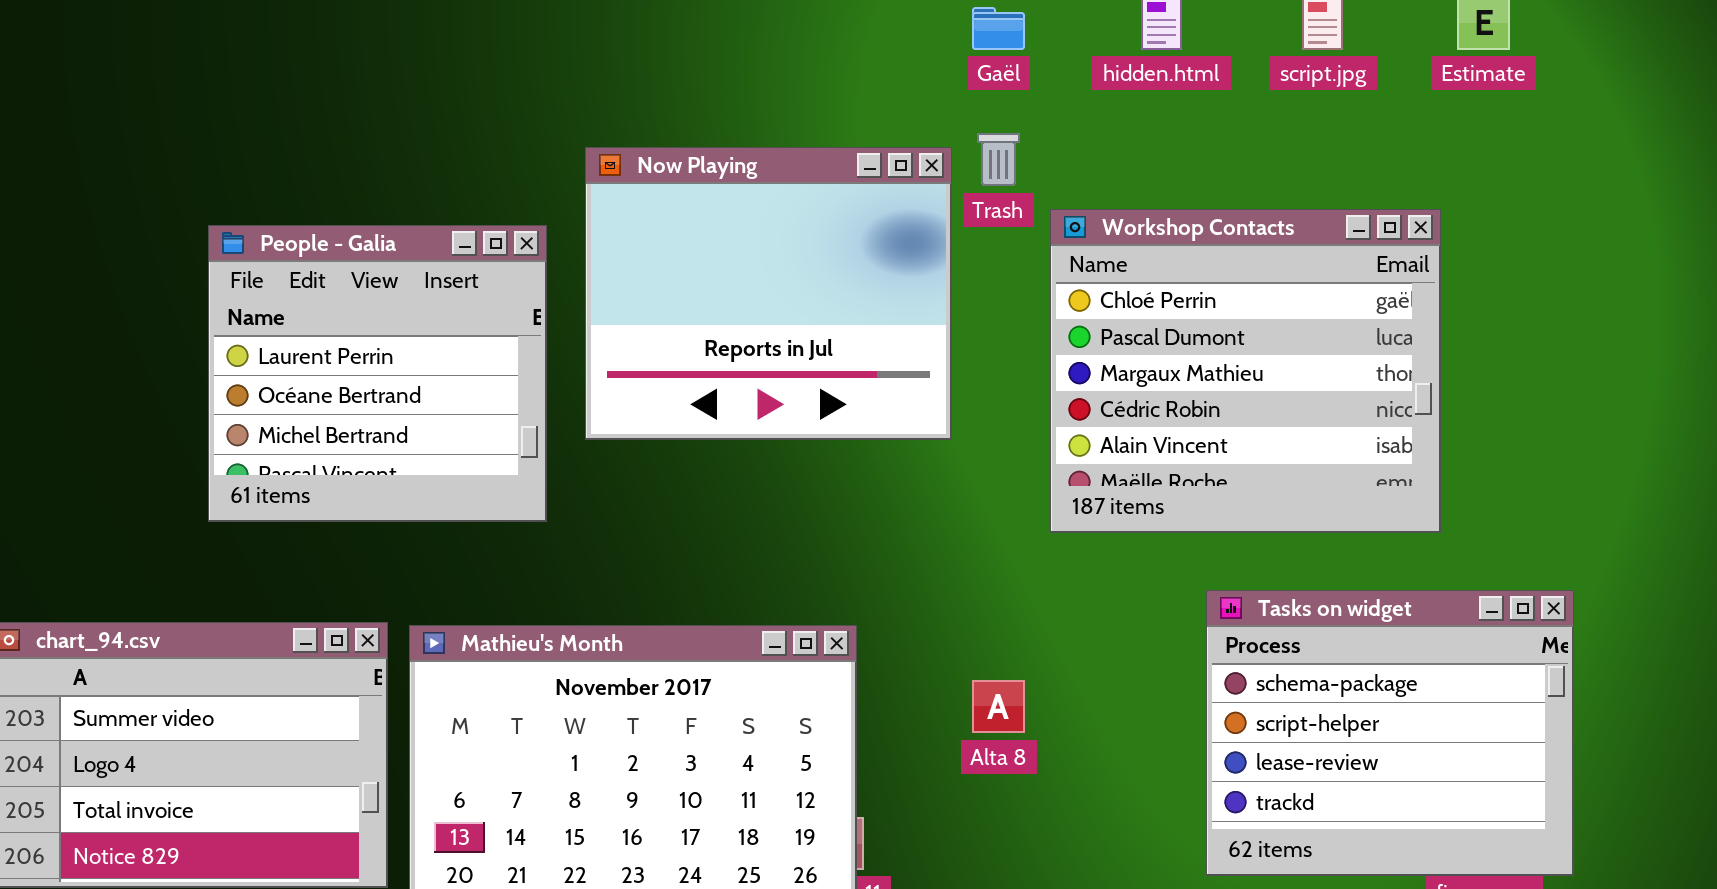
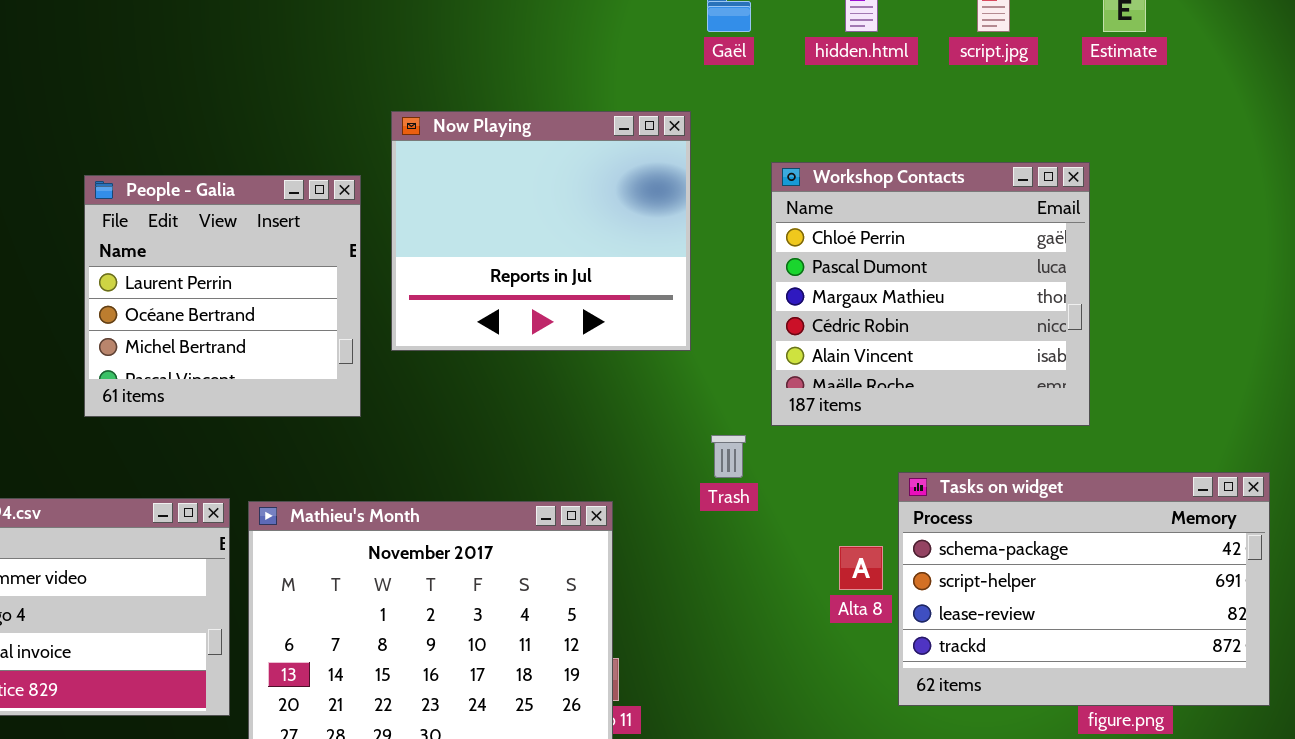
Trash: [977,133,1020,186] -> [711,435,746,478], moved
Tasks on widget: [1206,590,1574,876] -> [898,472,1270,706], resized
Alta 8: [972,680,1025,733] -> [839,546,883,590], moved

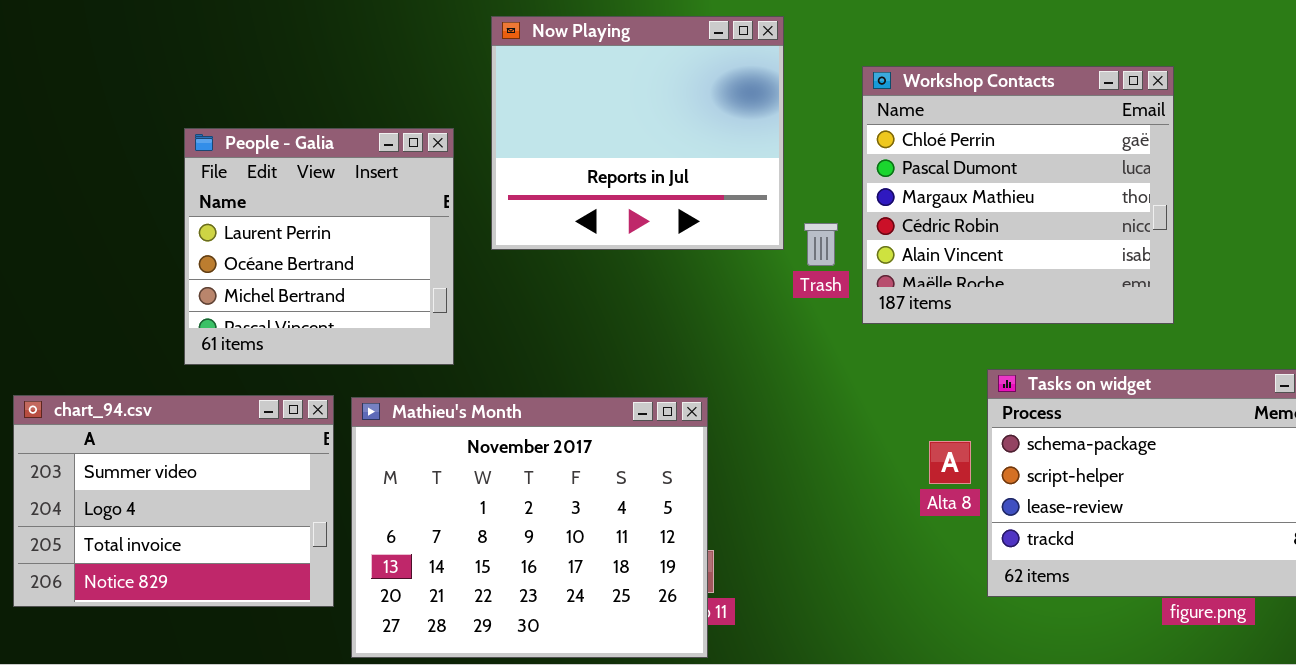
People - Galia: [84,175,361,417] -> [184,128,454,365], moved
Trash: [711,435,746,478] -> [804,223,838,266], moved

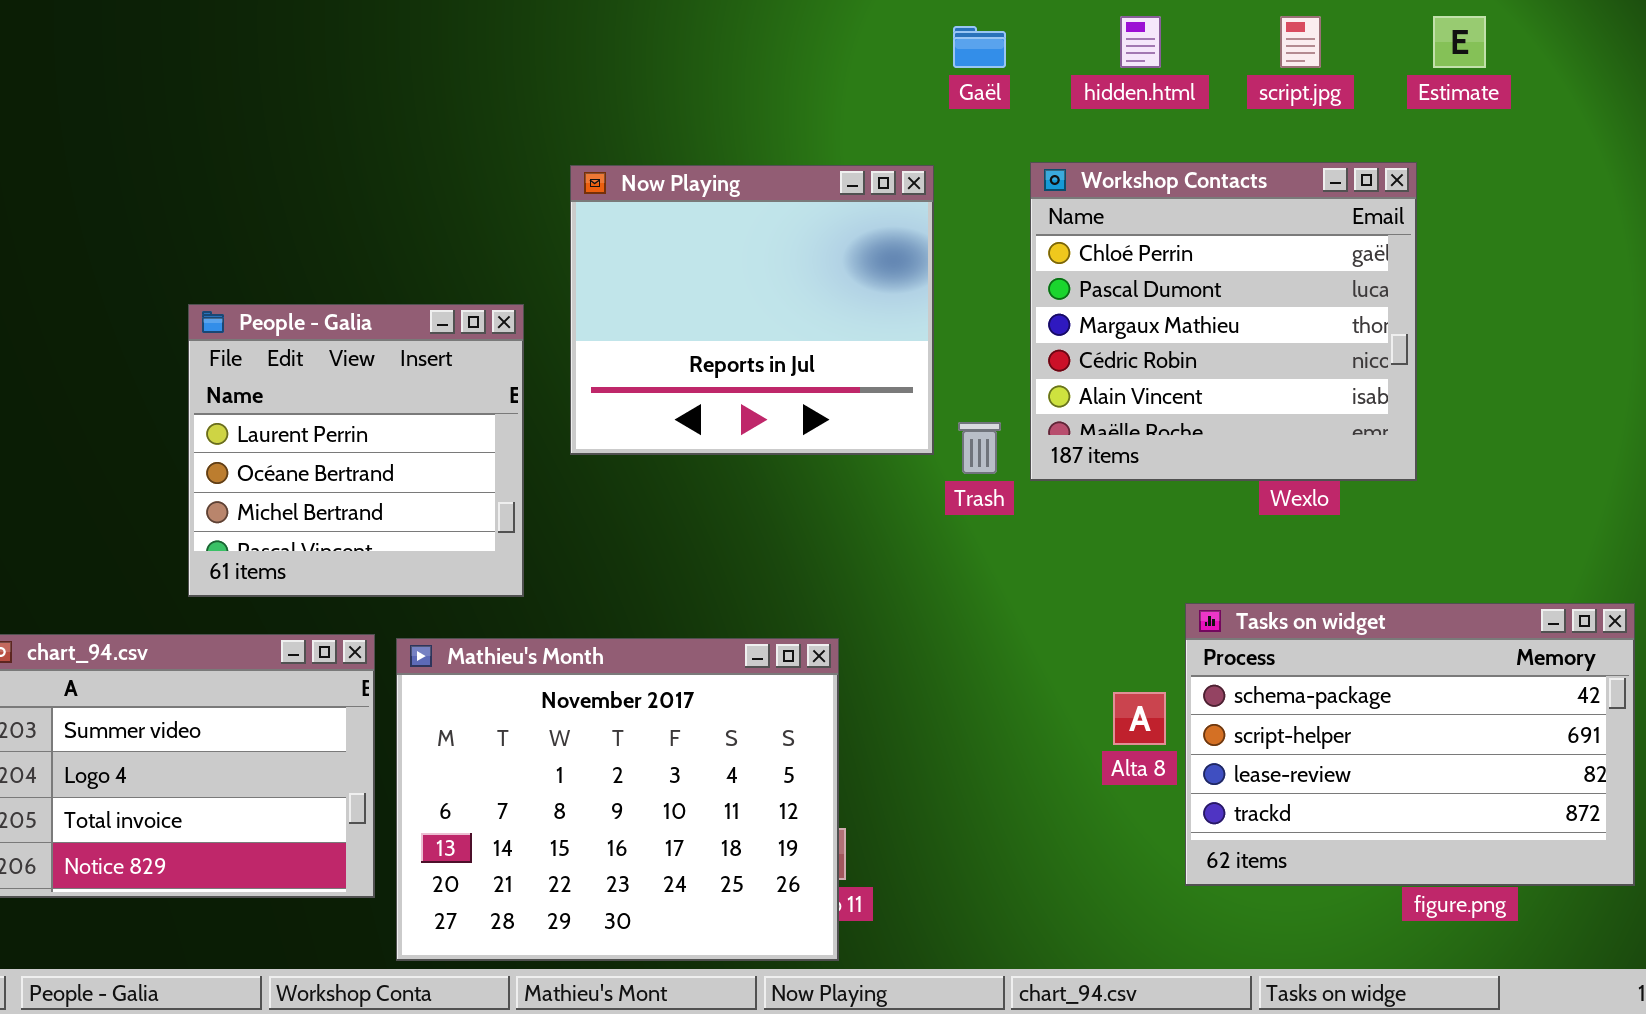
Workshop Contacts: [862,66,1174,324] -> [1030,162,1417,481], moved

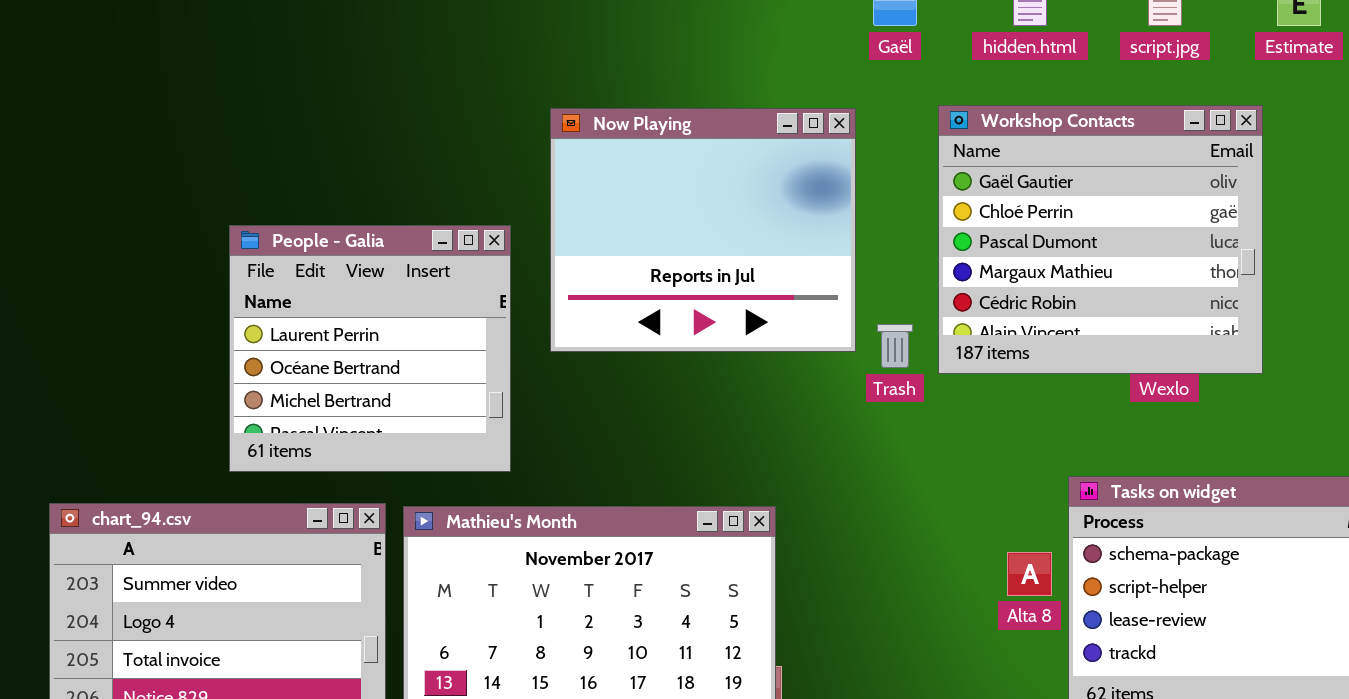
Workshop Contacts: [1030,162,1417,481] -> [938,105,1263,374], scrolled up 1 row

